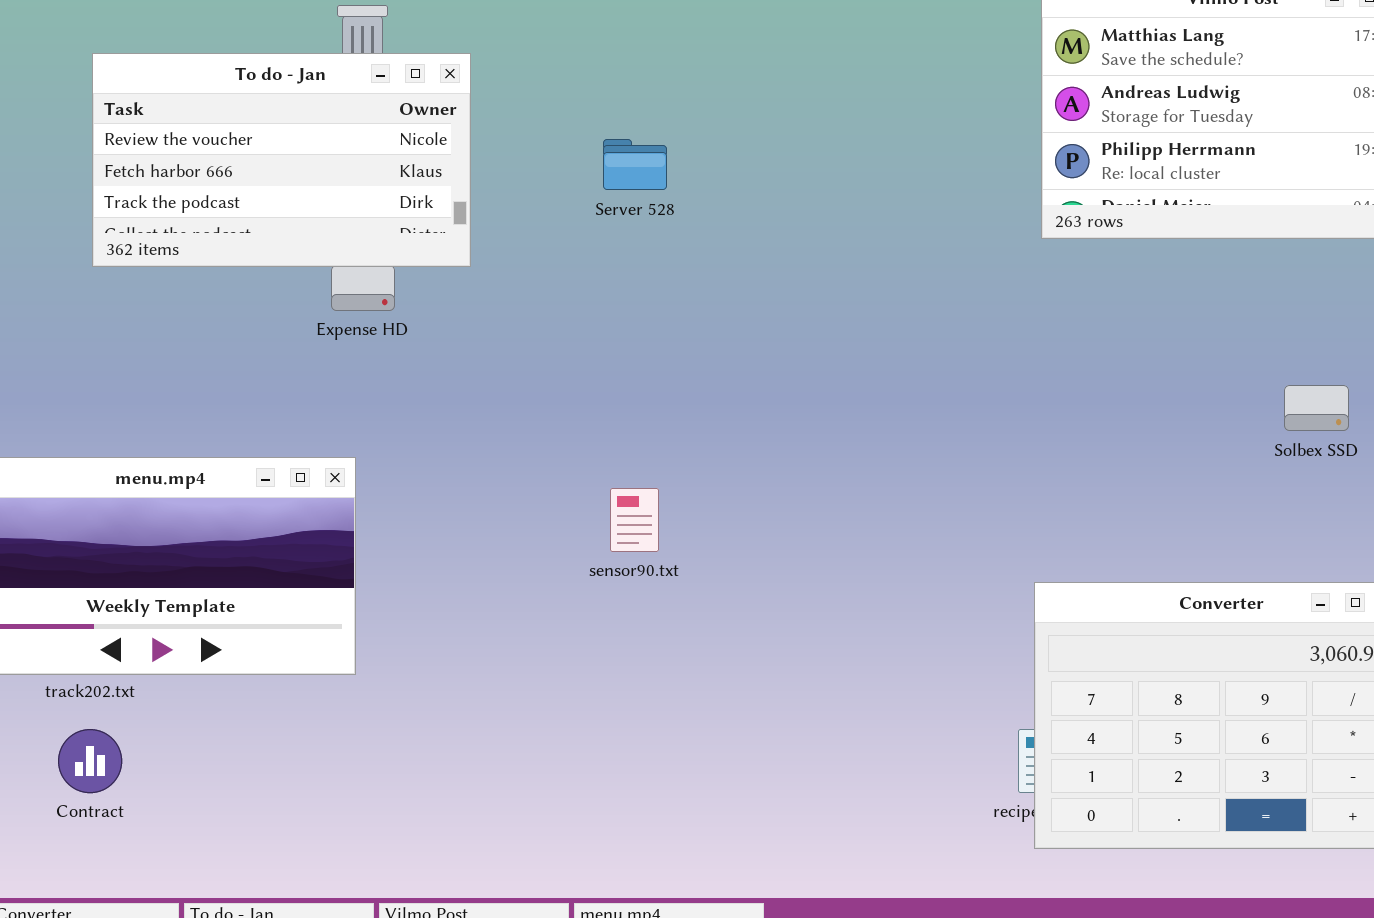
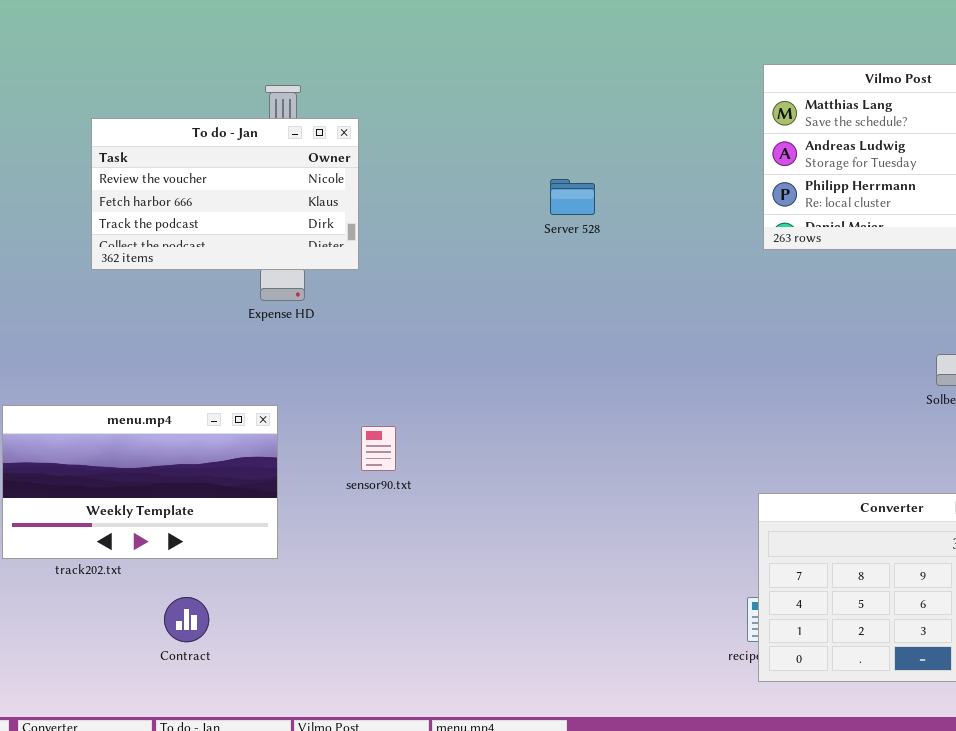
Server 528: [603,139,667,190] -> [550,179,595,215], moved
sensor90.txt: [610,488,659,552] -> [361,426,396,471], moved
Contract: [58,729,122,793] -> [164,597,209,642], moved

